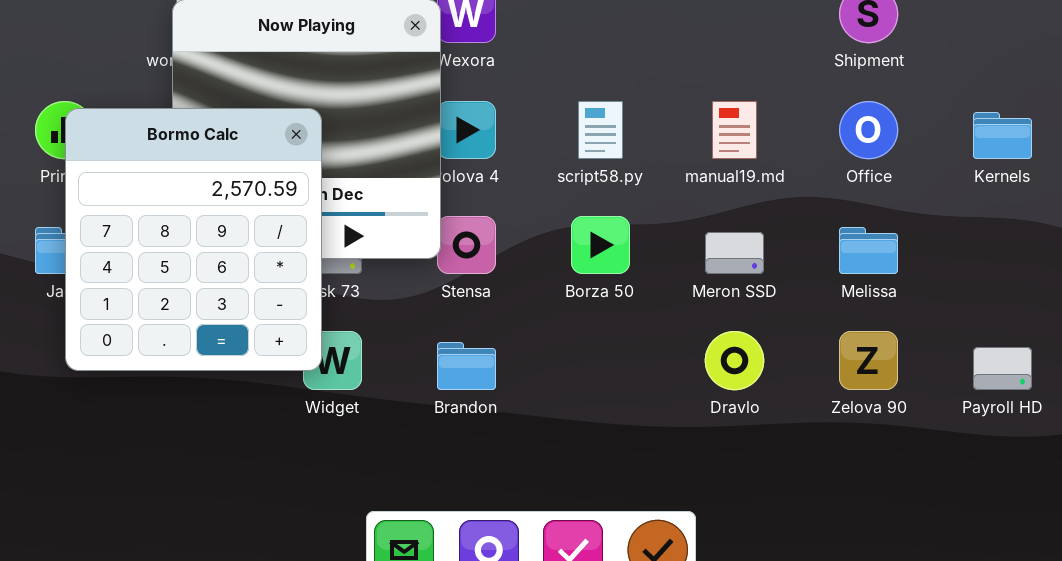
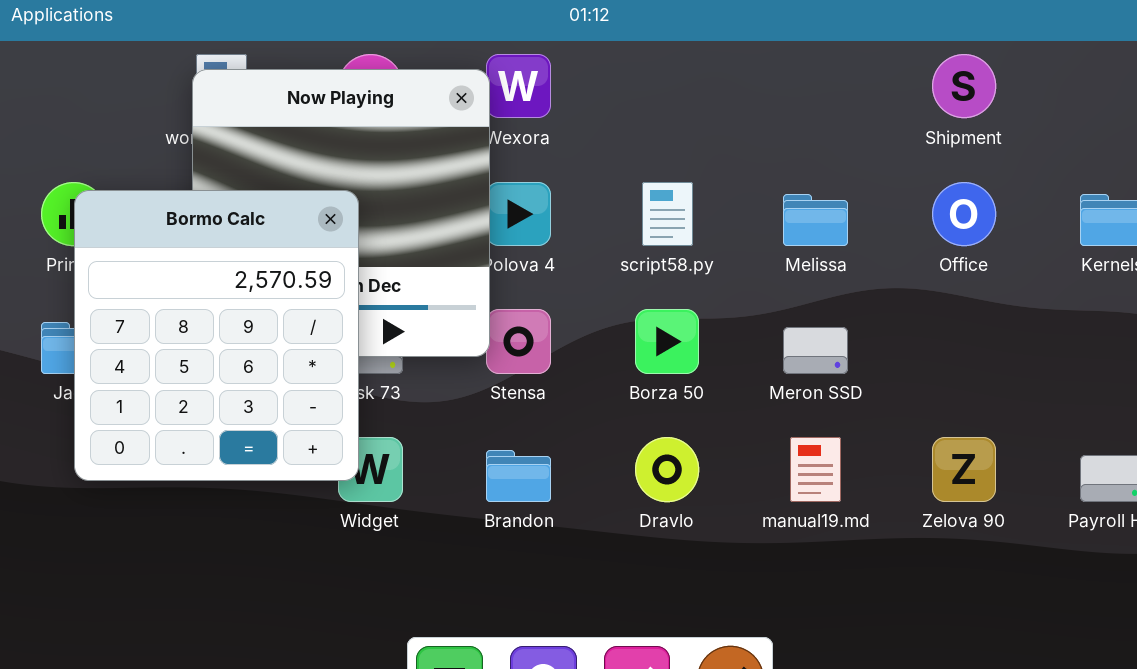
manual19.md: [712,101,757,159] -> [790,437,841,502], moved
Melissa: [839,227,898,274] -> [783,194,848,246], moved
Dravlo: [705,331,764,390] -> [635,437,699,502], moved

